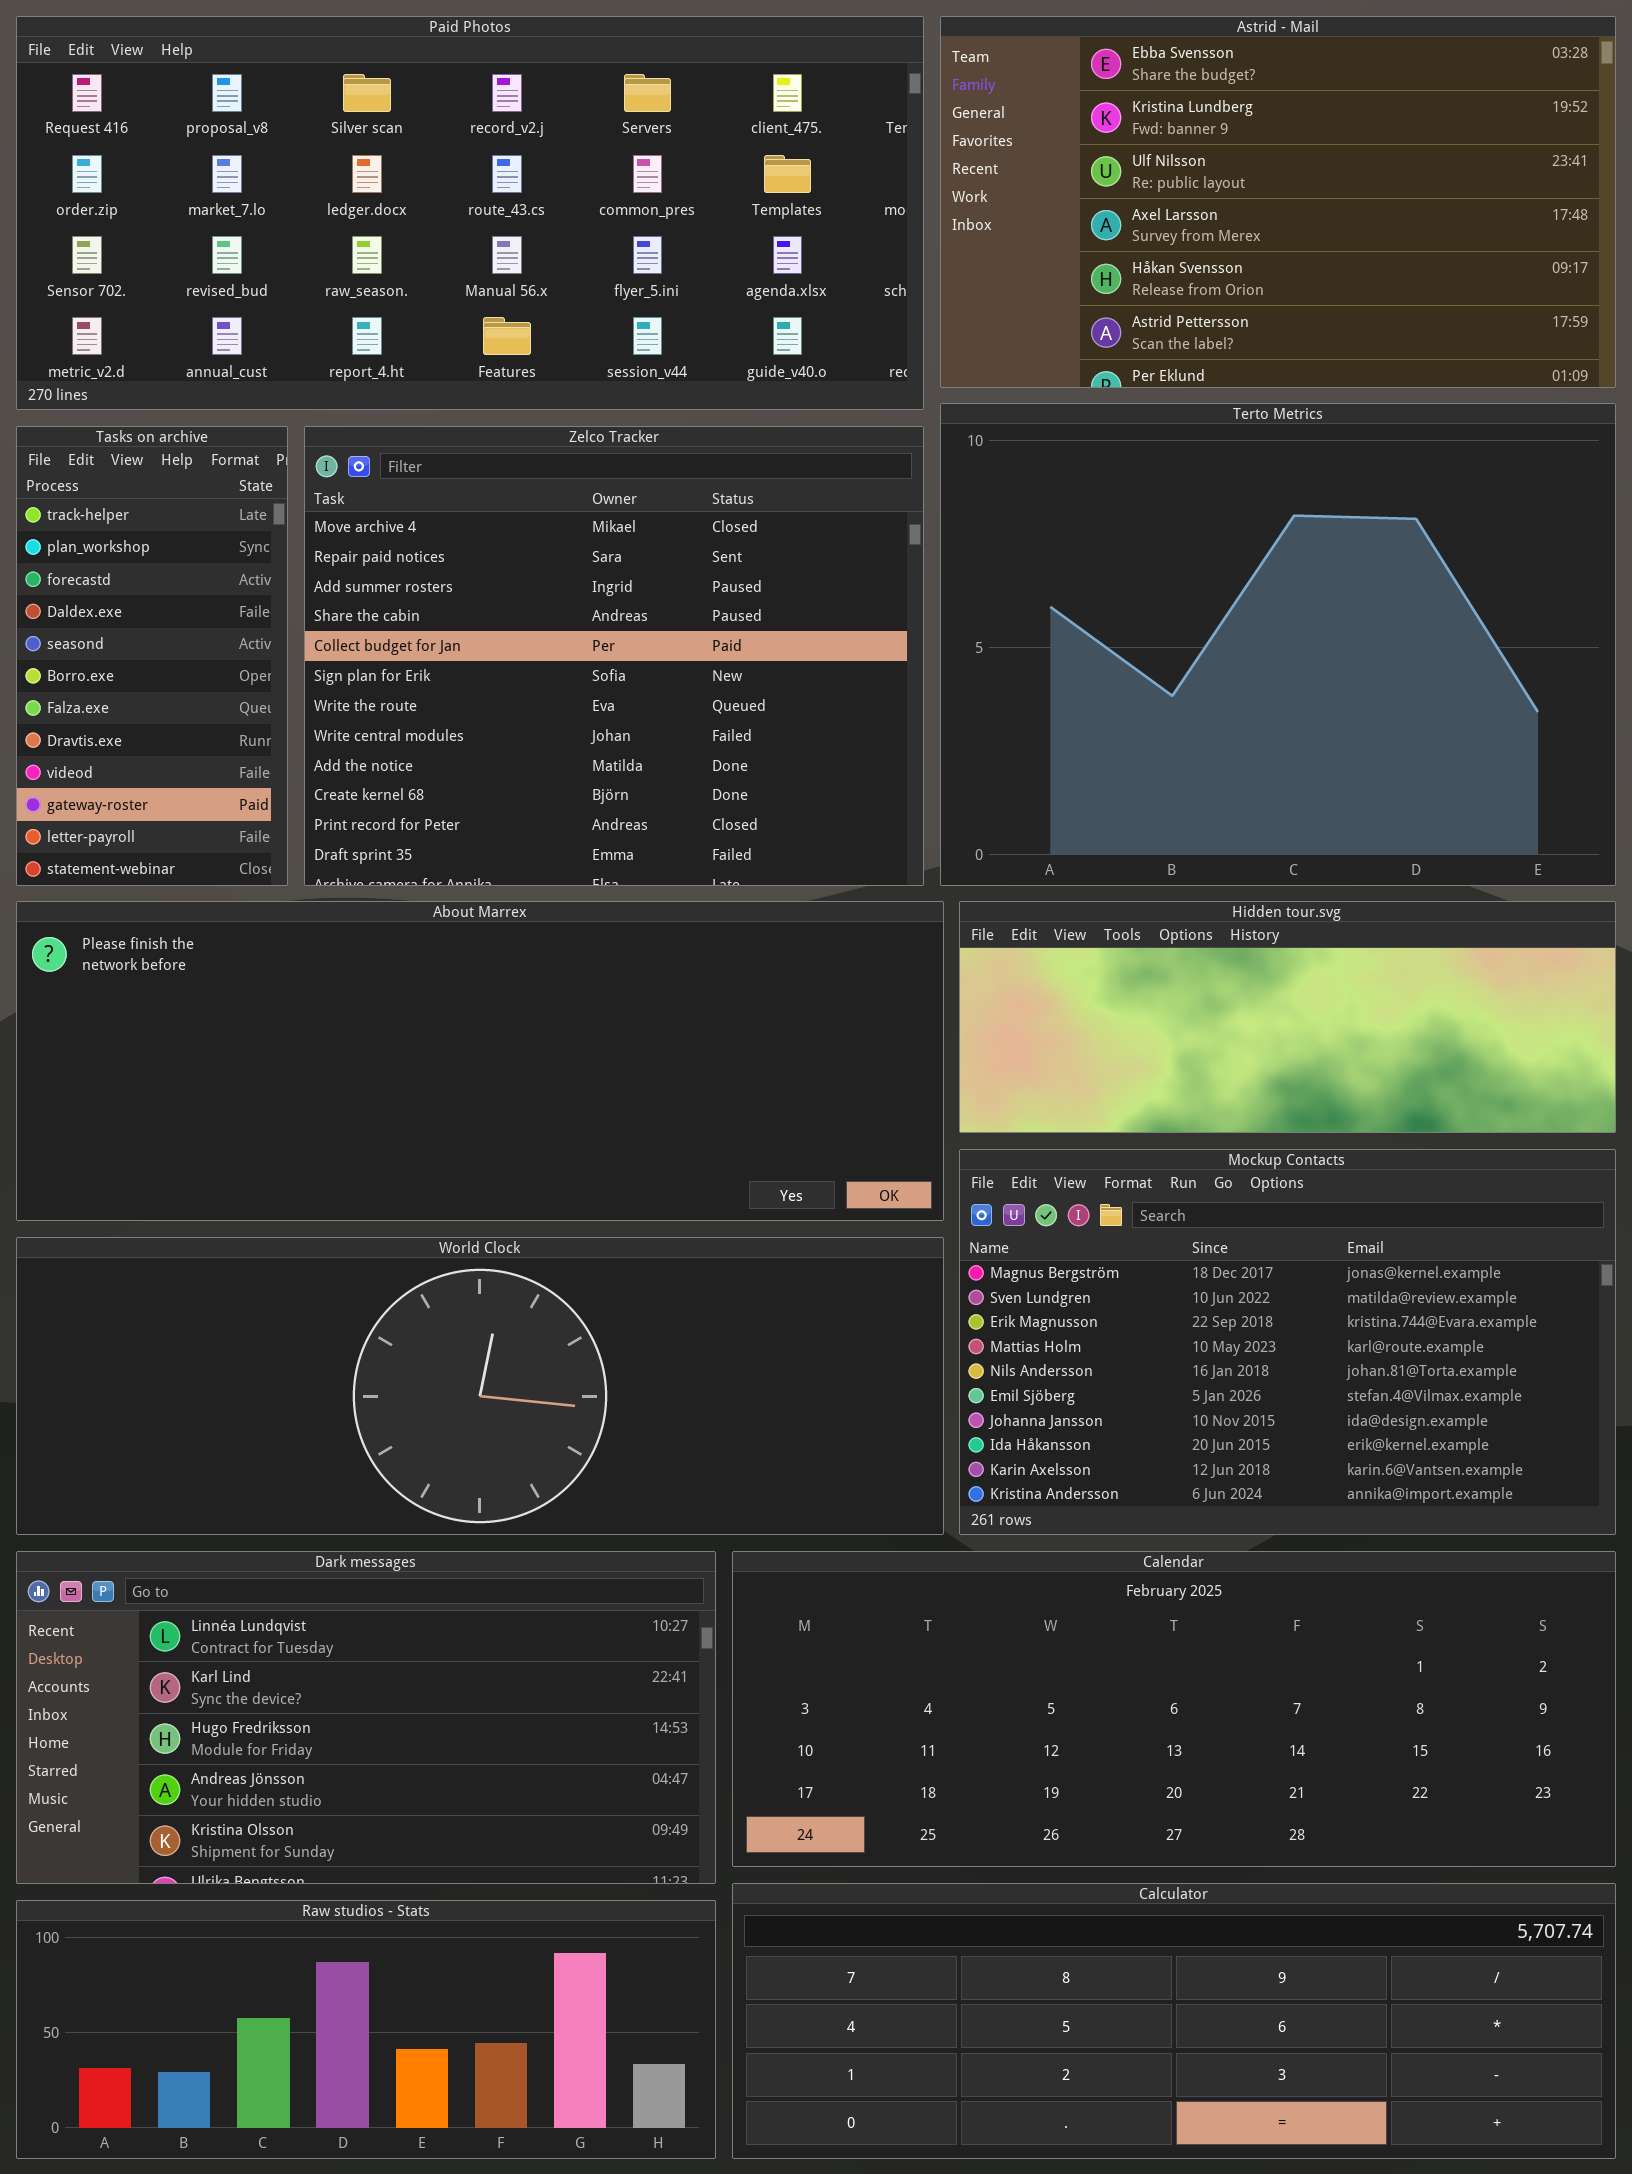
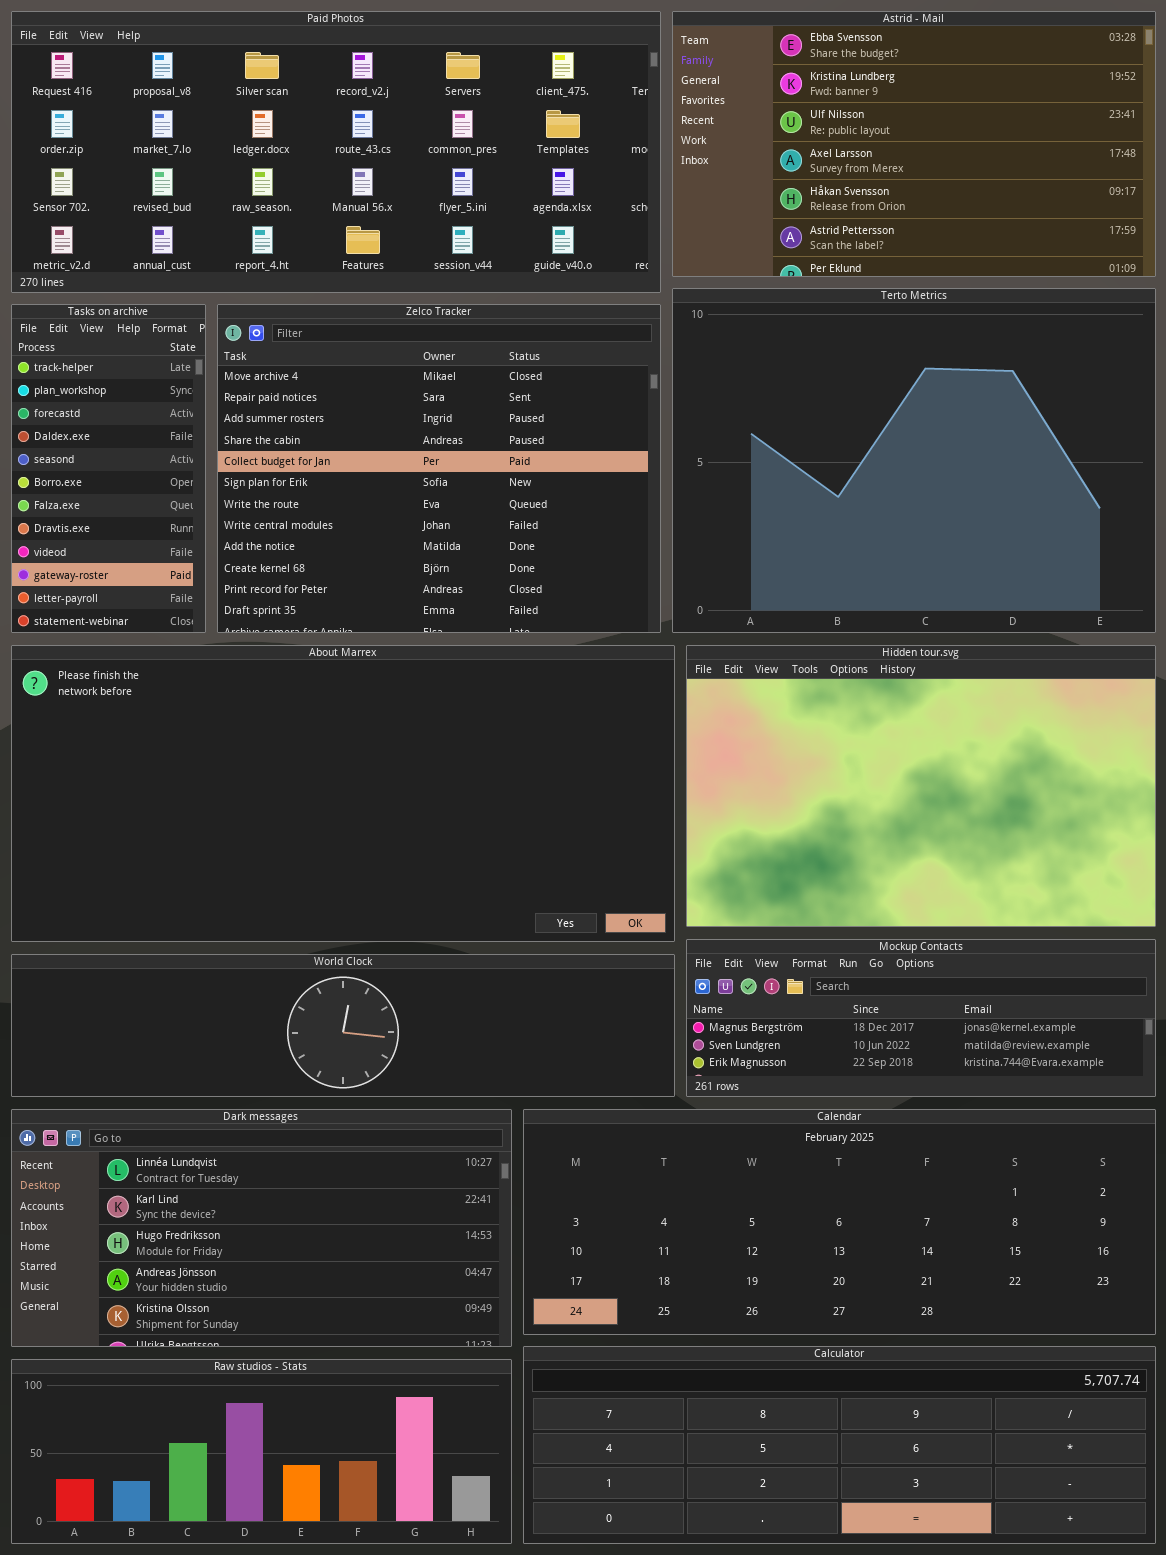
About Marrex: [16,901,944,1221] -> [11,645,675,942], resized
Hidden tour.svg: [959,901,1616,1133] -> [686,645,1156,927], resized
Mockup Contacts: [959,1149,1616,1535] -> [686,939,1156,1097], resized
World Clock: [16,1237,944,1535] -> [11,954,675,1097], resized

